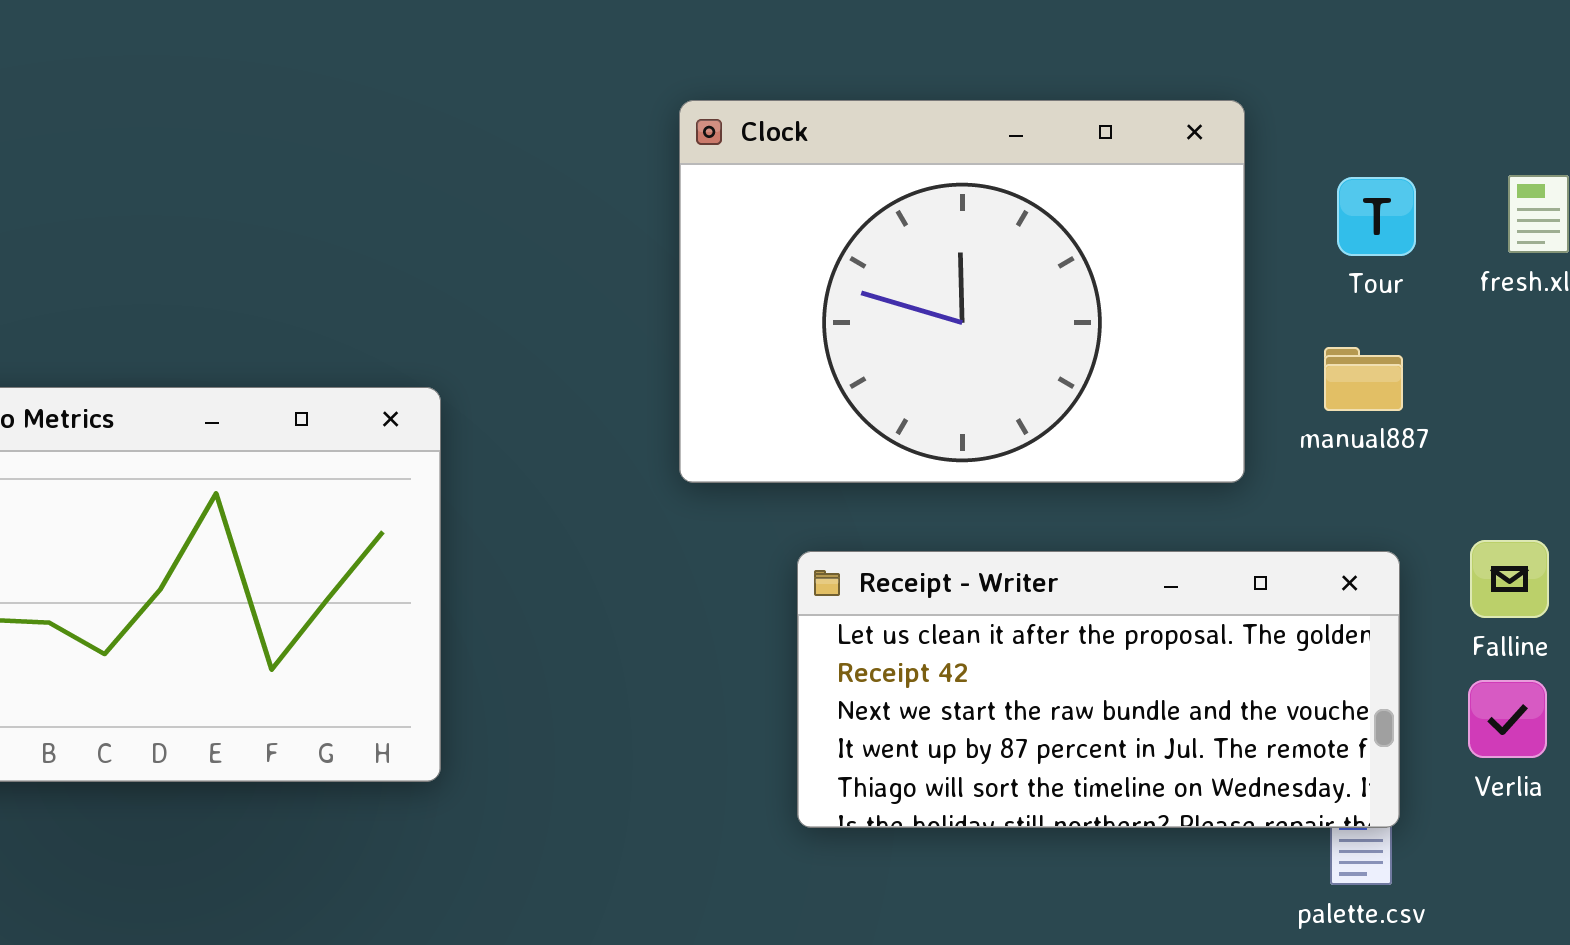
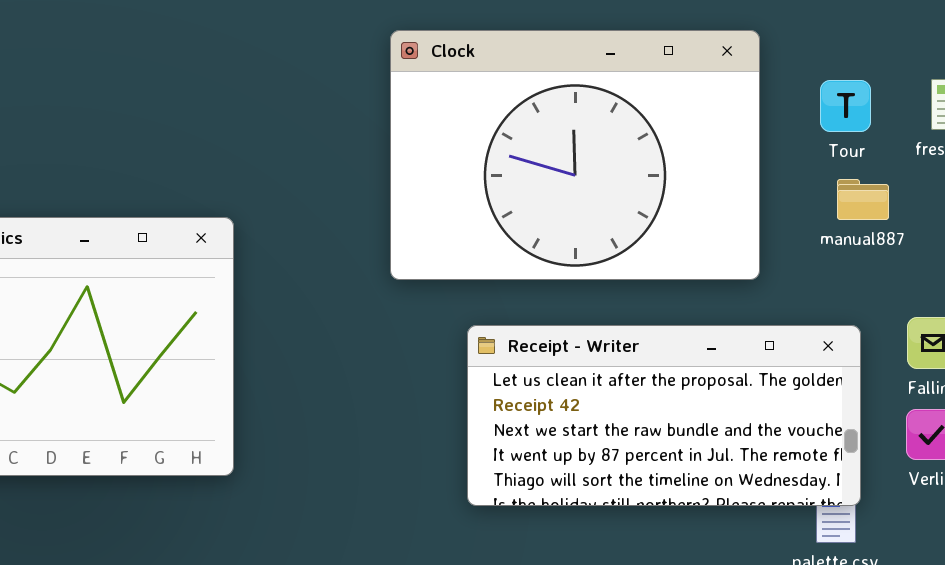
manual887: [1324,347,1403,411] -> [837,179,889,220], moved

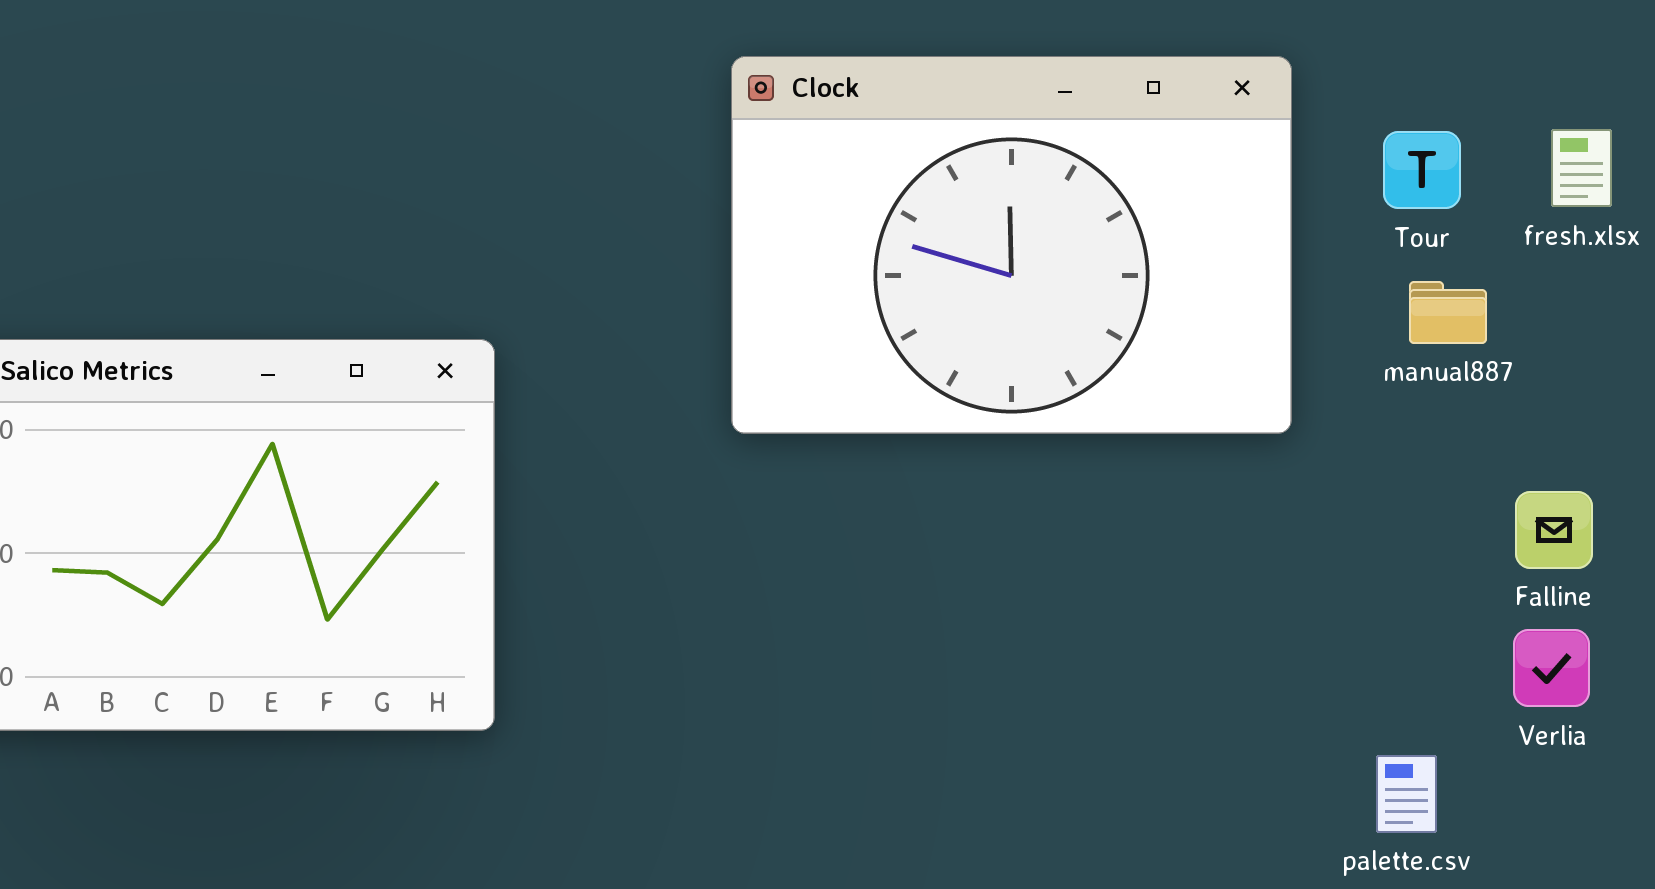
Receipt - Writer: [467,325,861,506] -> none, closed

